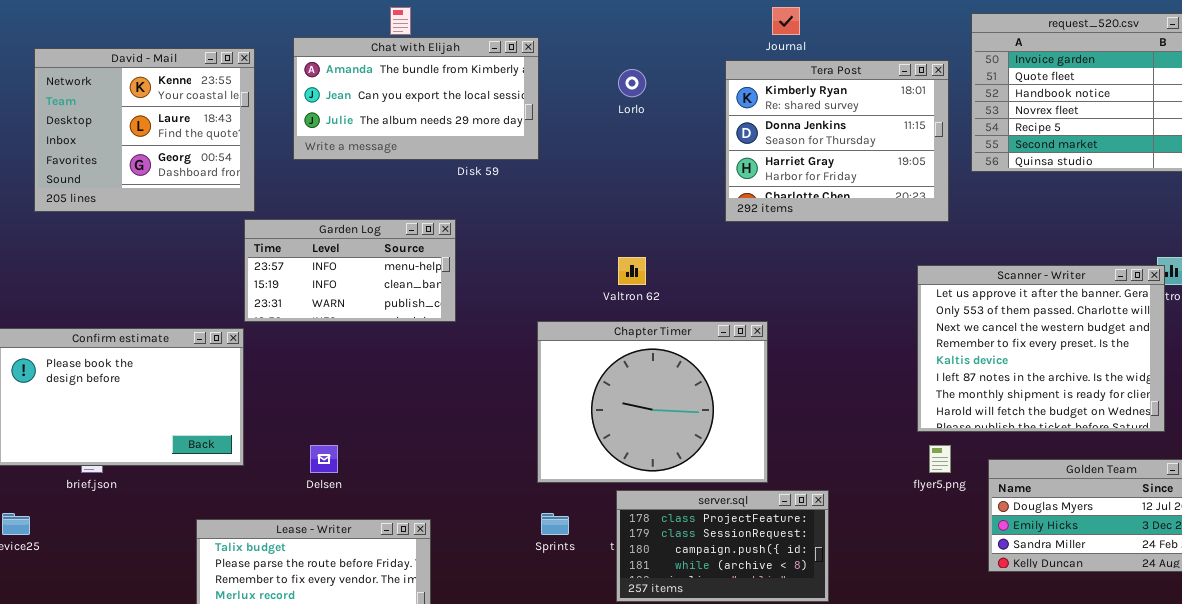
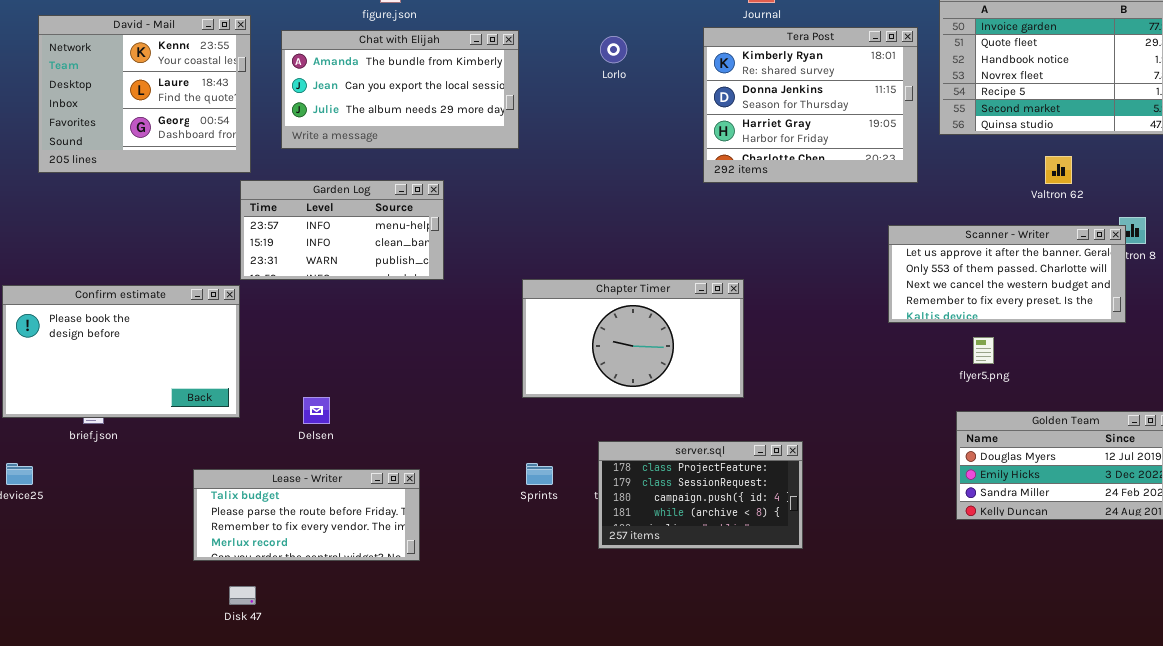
Chat with Elijah: [293,37,539,160] -> [281,30,519,149], moved
Valtron 62: [618,257,646,285] -> [1045,156,1072,184], moved
Scanner - Writer: [917,265,1165,432] -> [888,225,1126,323], resized
Chapter Timer: [537,321,768,483] -> [522,279,744,398], resized
flyer5.png: [929,445,951,473] -> [973,337,994,364], moved

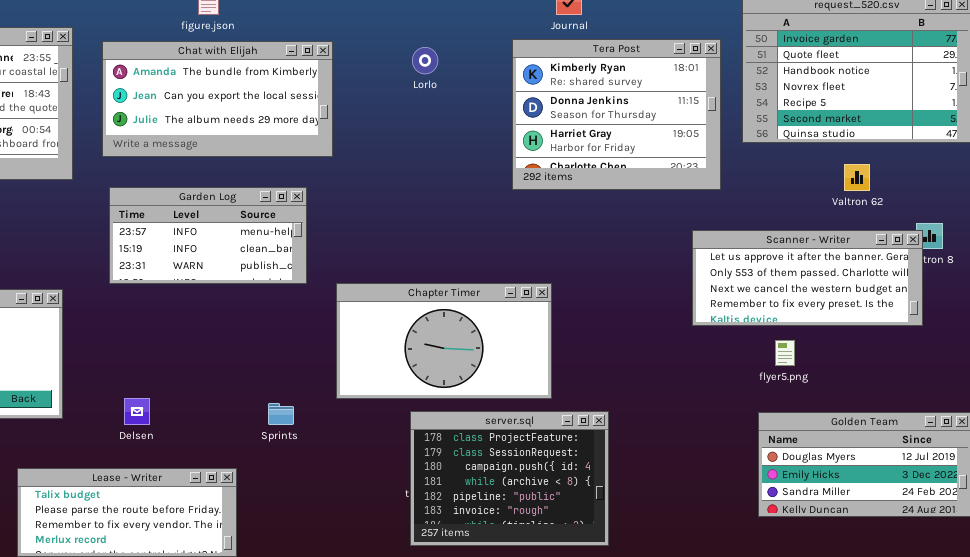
Garden Log: [240,180,444,280] -> [109,187,307,284], moved
server.sql: [598,441,803,549] -> [410,411,609,546], resized
Sprints: [526,463,553,485] -> [268,403,294,425], moved

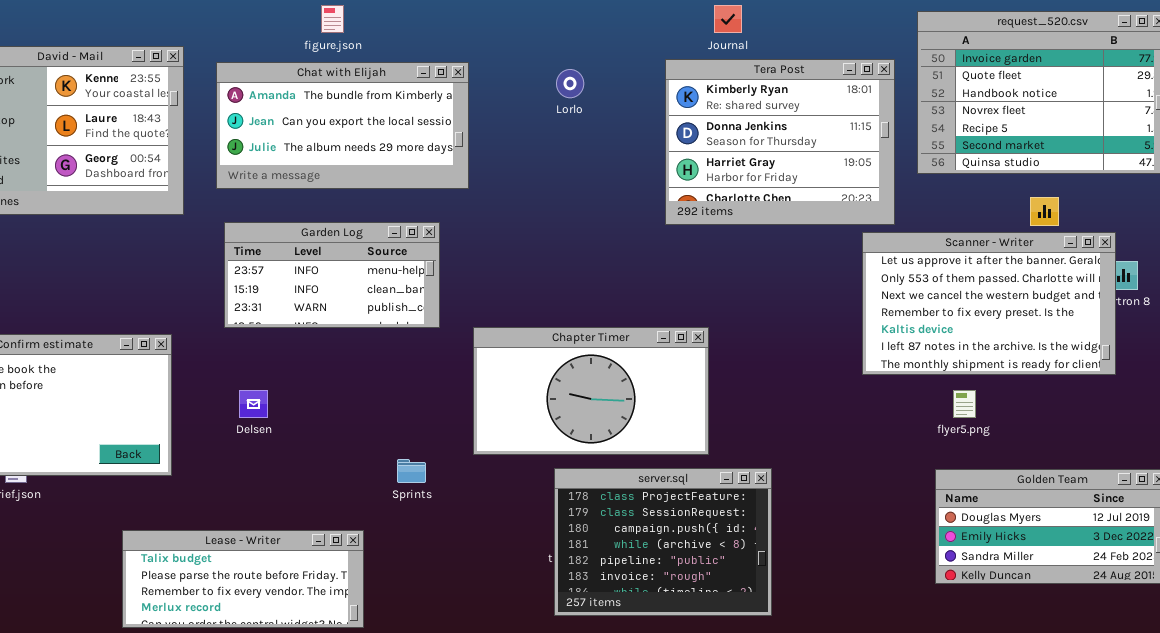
Scanner - Writer: [692,230,923,326] -> [862,232,1116,375], resized
Delsen: [124,398,150,425] -> [239,390,268,418], moved

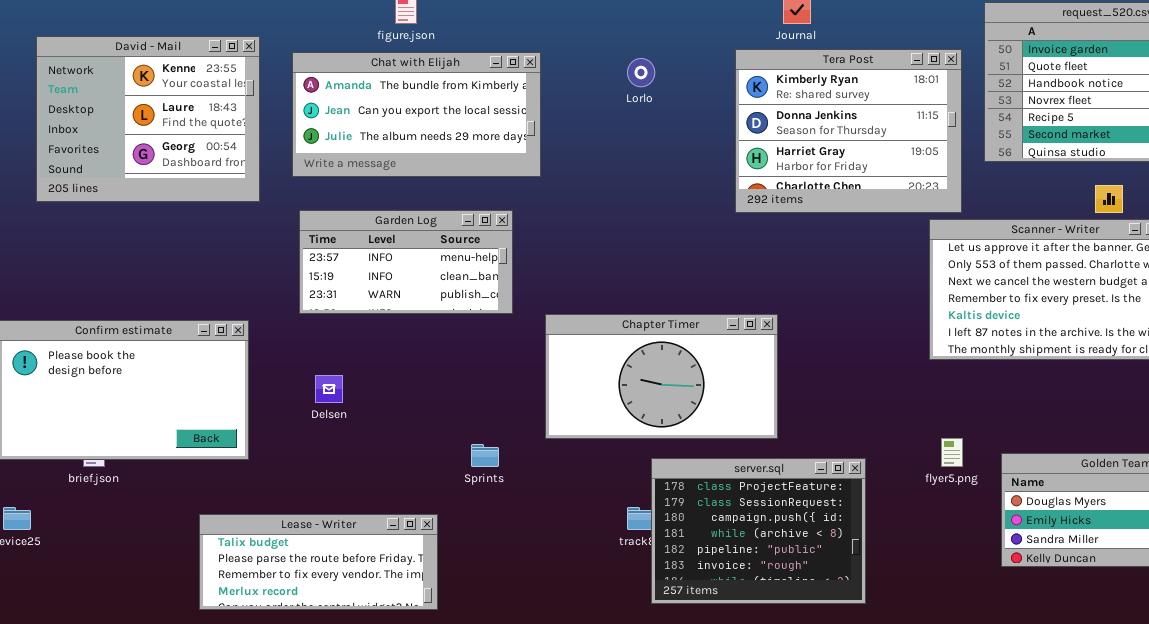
flyer5.png: [953,390,976,418] -> [941,438,963,467], moved
server.sql: [554,468,772,616] -> [651,458,866,604], moved

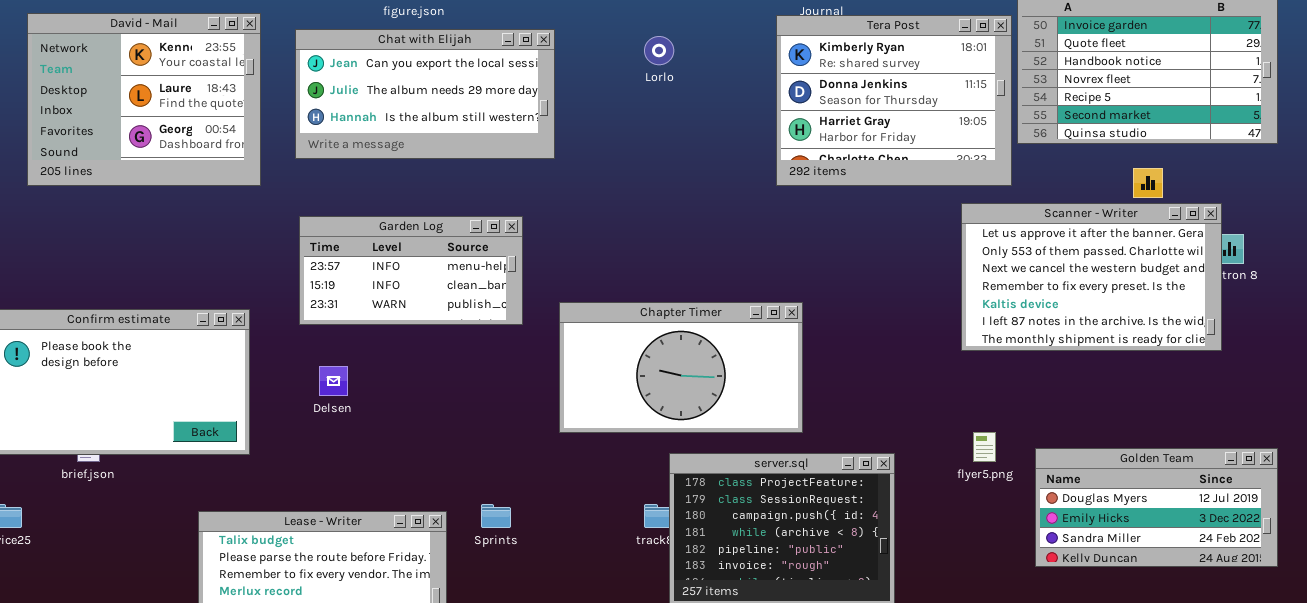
Tera Post: [735,49,962,213] -> [776,15,1012,186], moved
Chat with Elijah: [292,52,541,177] -> [295,29,555,159], scrolled down 1 row
Garden Log: [299,210,513,314] -> [299,216,523,325], moved
Sprints: [471,444,499,467] -> [481,504,511,528], moved

